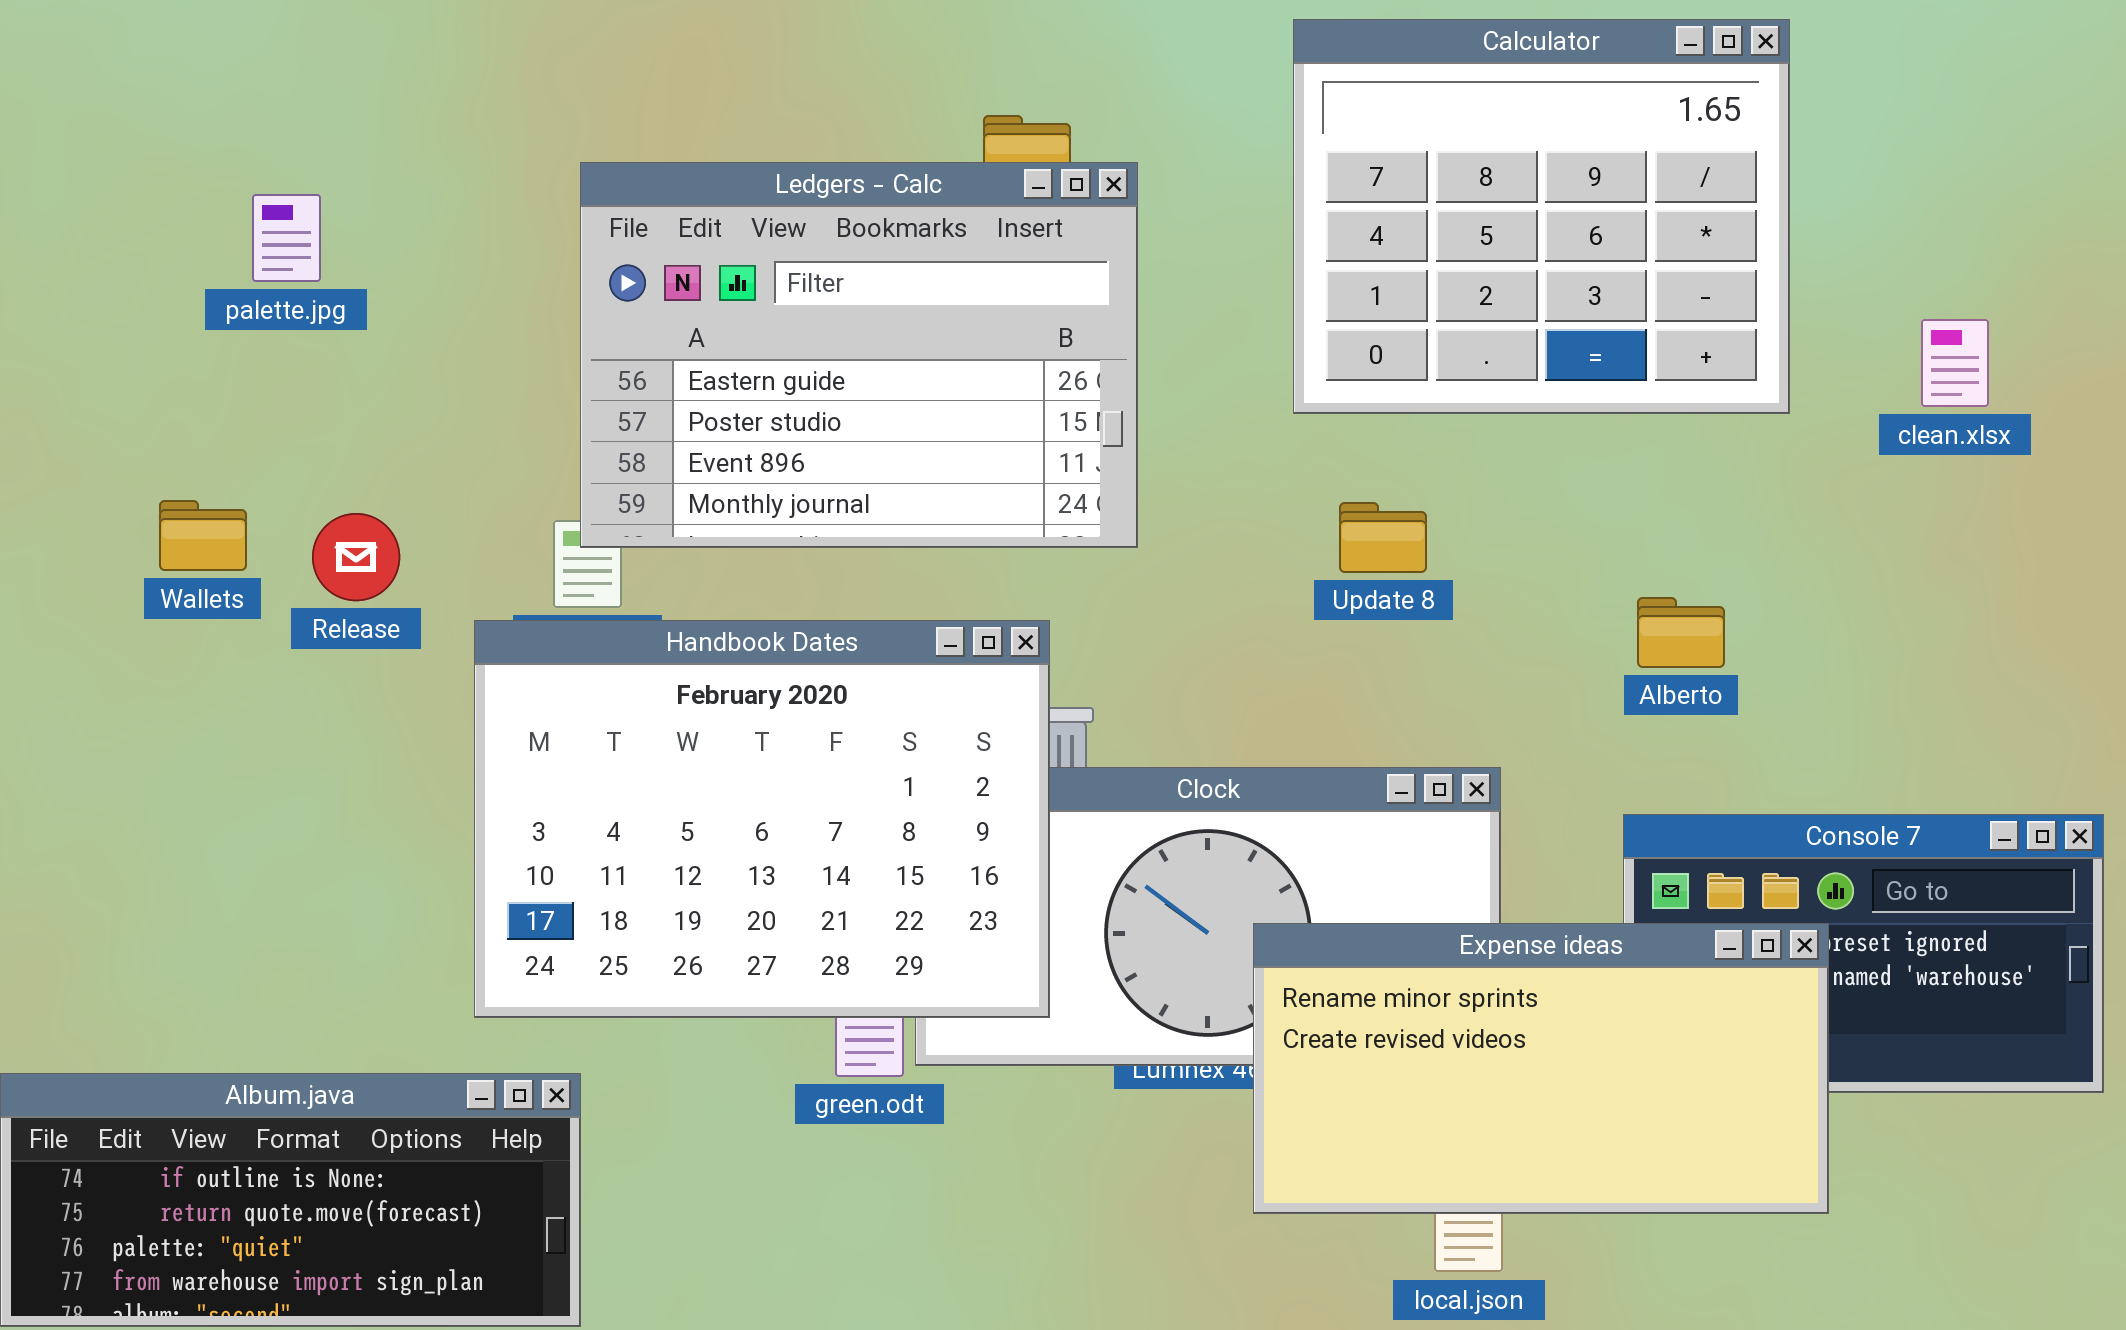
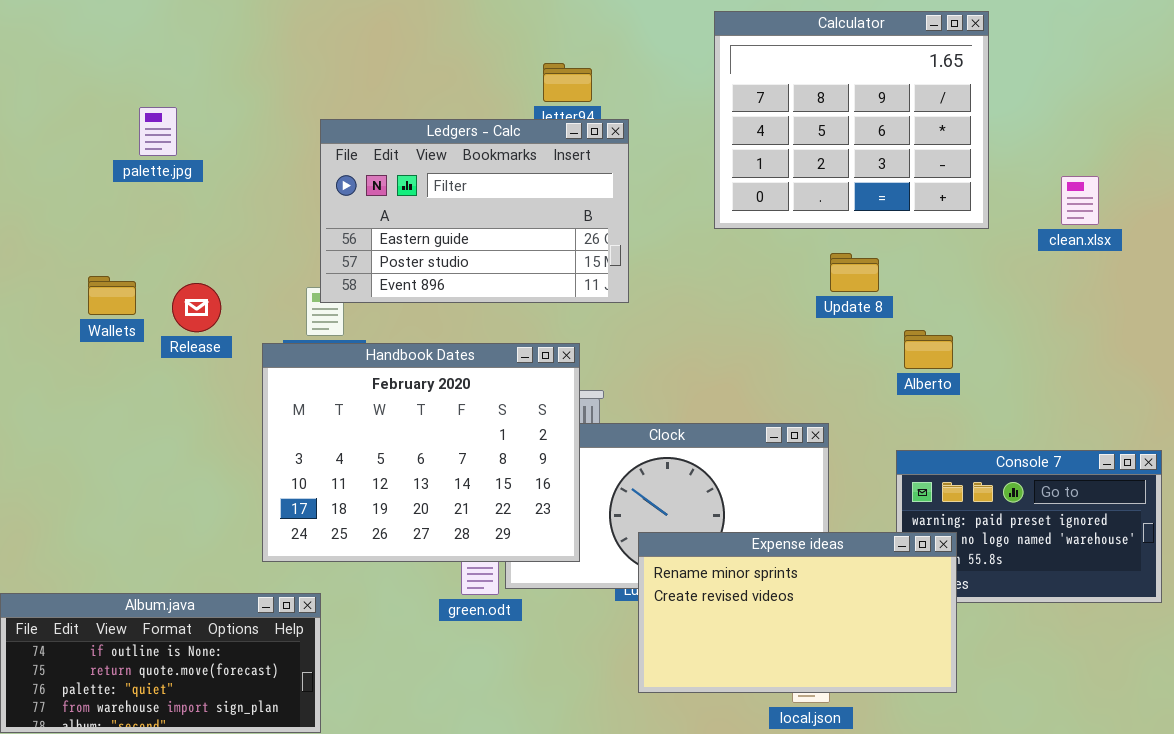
Ledgers - Calc: [580,162,1138,548] -> [320,119,629,303], resized
Update 8: [1339,502,1427,573] -> [830,253,879,292], moved
Expense ideas: [1253,923,1829,1214] -> [638,532,957,693], moved

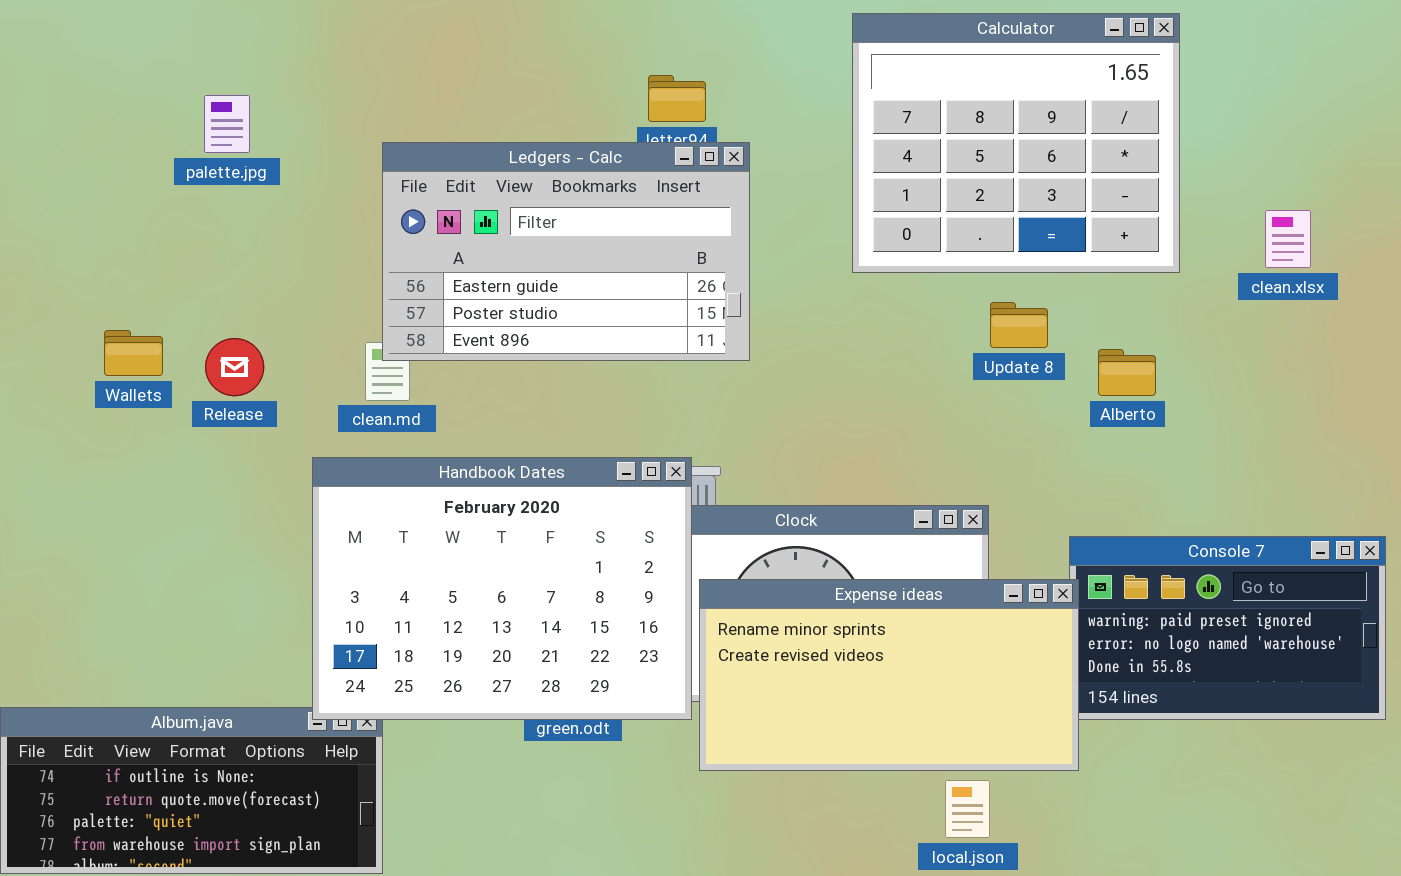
palette.jpg: [139,107,177,156] -> [204,95,250,153], moved
Alberto: [904,330,953,369] -> [1098,349,1156,396], moved
Handbook Dates: [262,343,580,562] -> [312,457,692,720], moved
Expense ideas: [638,532,957,693] -> [699,579,1079,771], moved

